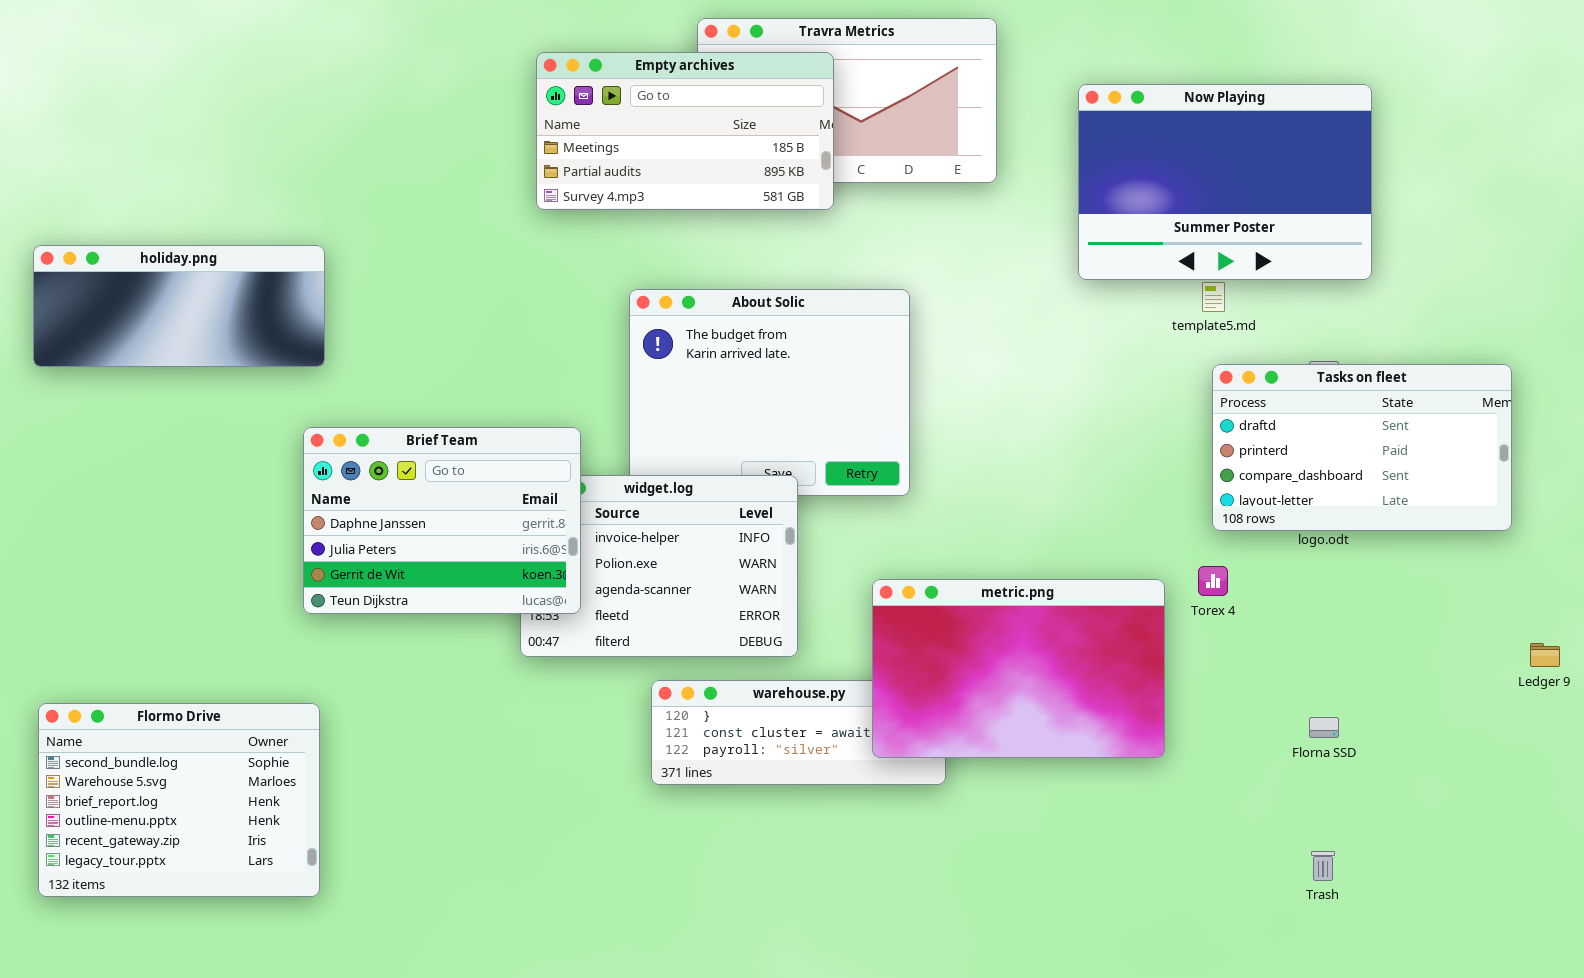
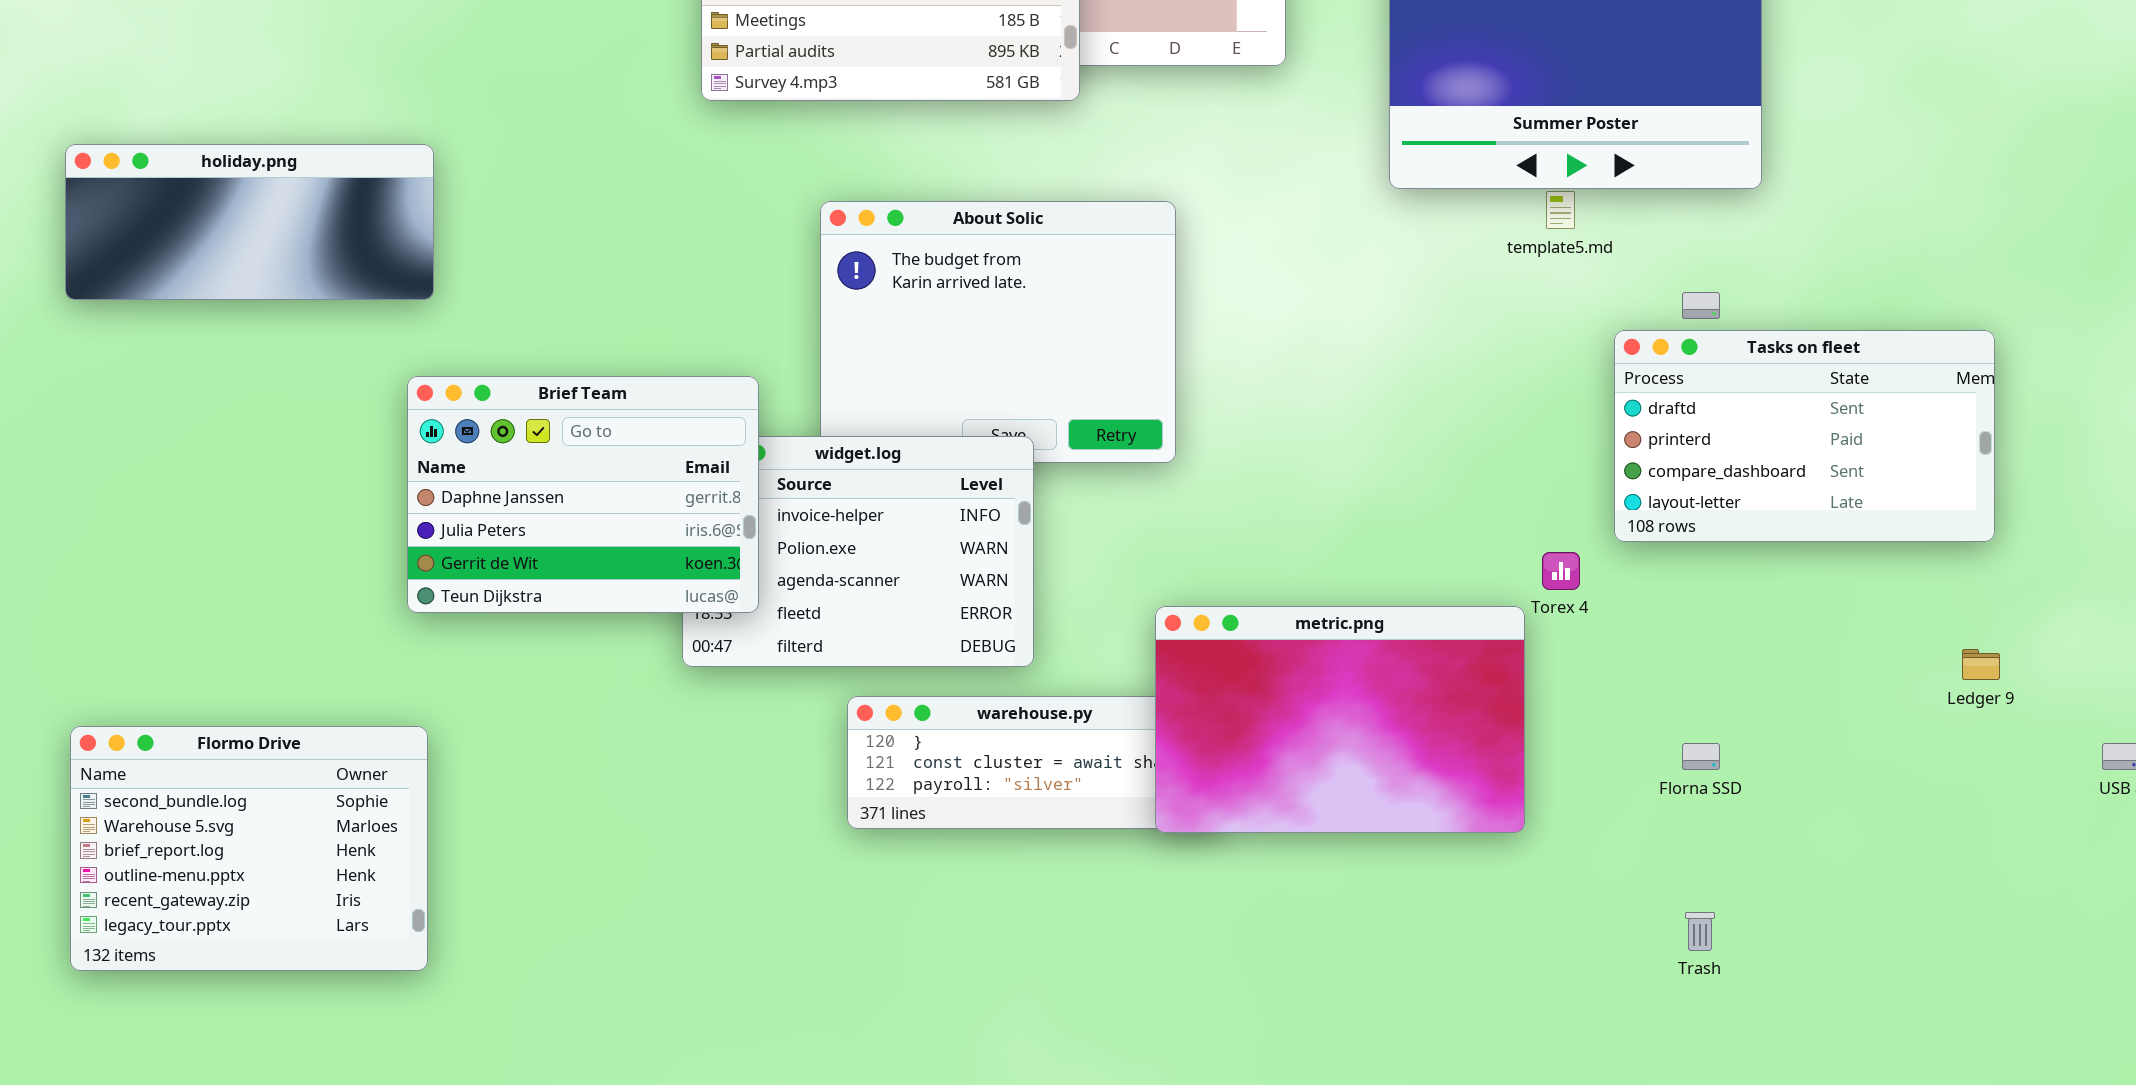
Tasks on fleet: [1212,364,1512,531] -> [1614,330,1995,542], moved
metric.png: [872,579,1165,758] -> [1155,606,1525,833], moved

